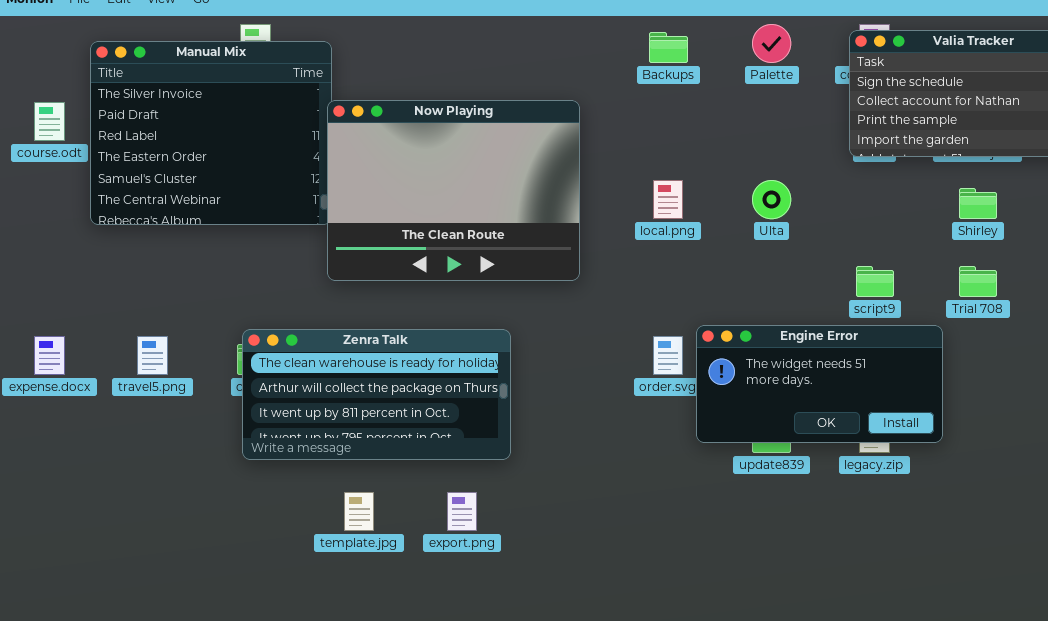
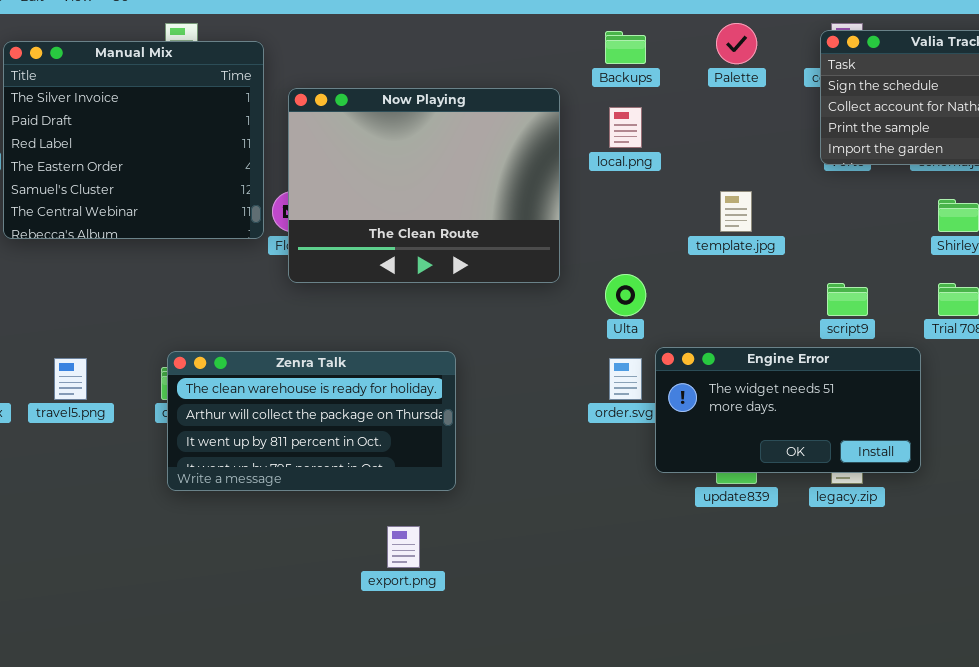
Now Playing: [327,100,580,281] -> [288,88,560,283], moved
local.png: [653,180,683,219] -> [609,107,642,148], moved
Ulta: [752,180,791,219] -> [605,274,646,316], moved
template.jpg: [344,492,374,531] -> [720,191,752,232], moved

